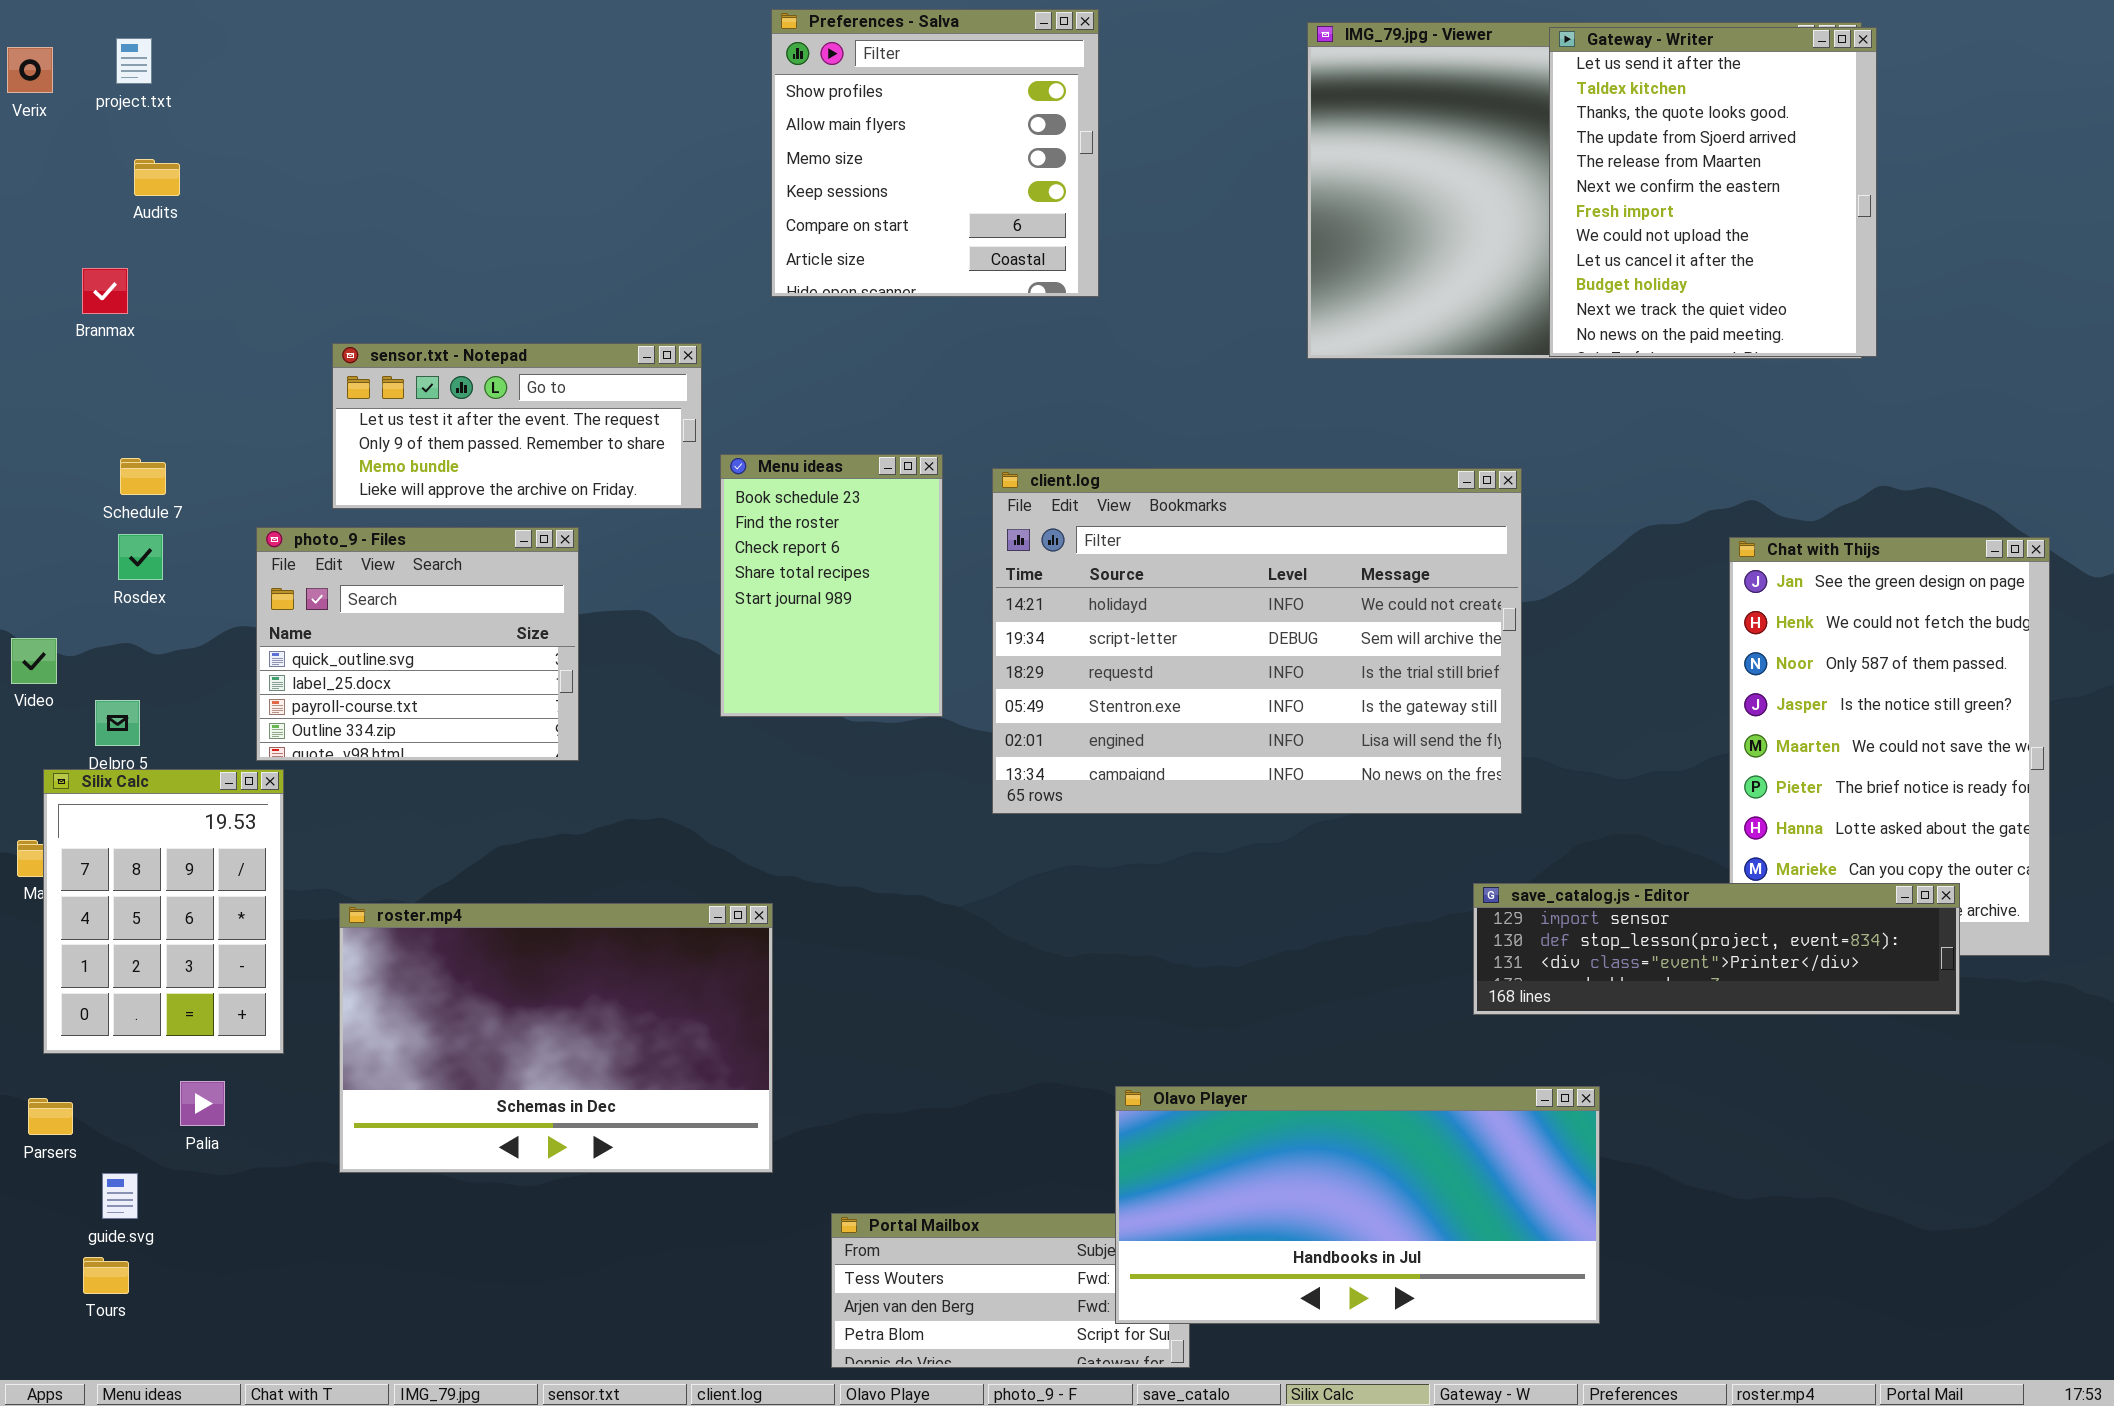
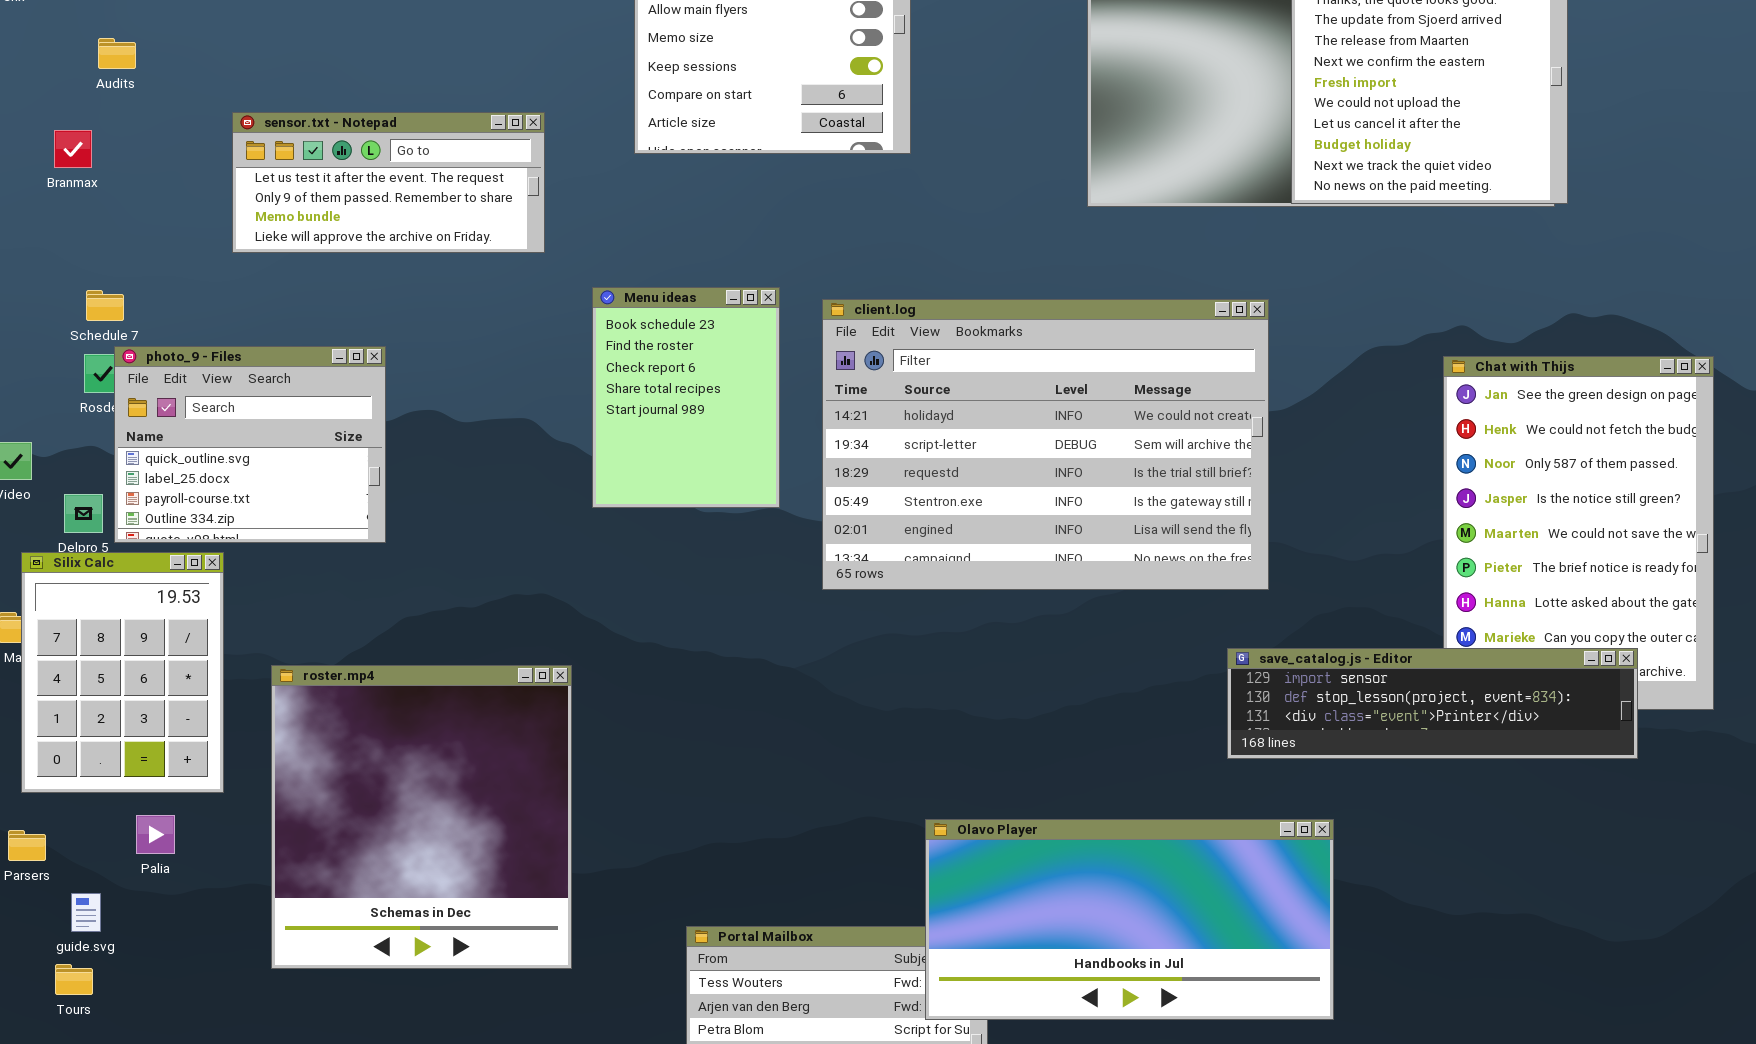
sensor.txt - Notepad: [332,343,702,509] -> [232,112,545,253], moved
photo_9 - Files: [256,527,579,761] -> [114,346,386,543], moved
roster.mp4: [339,903,773,1173] -> [271,665,572,969], resized

